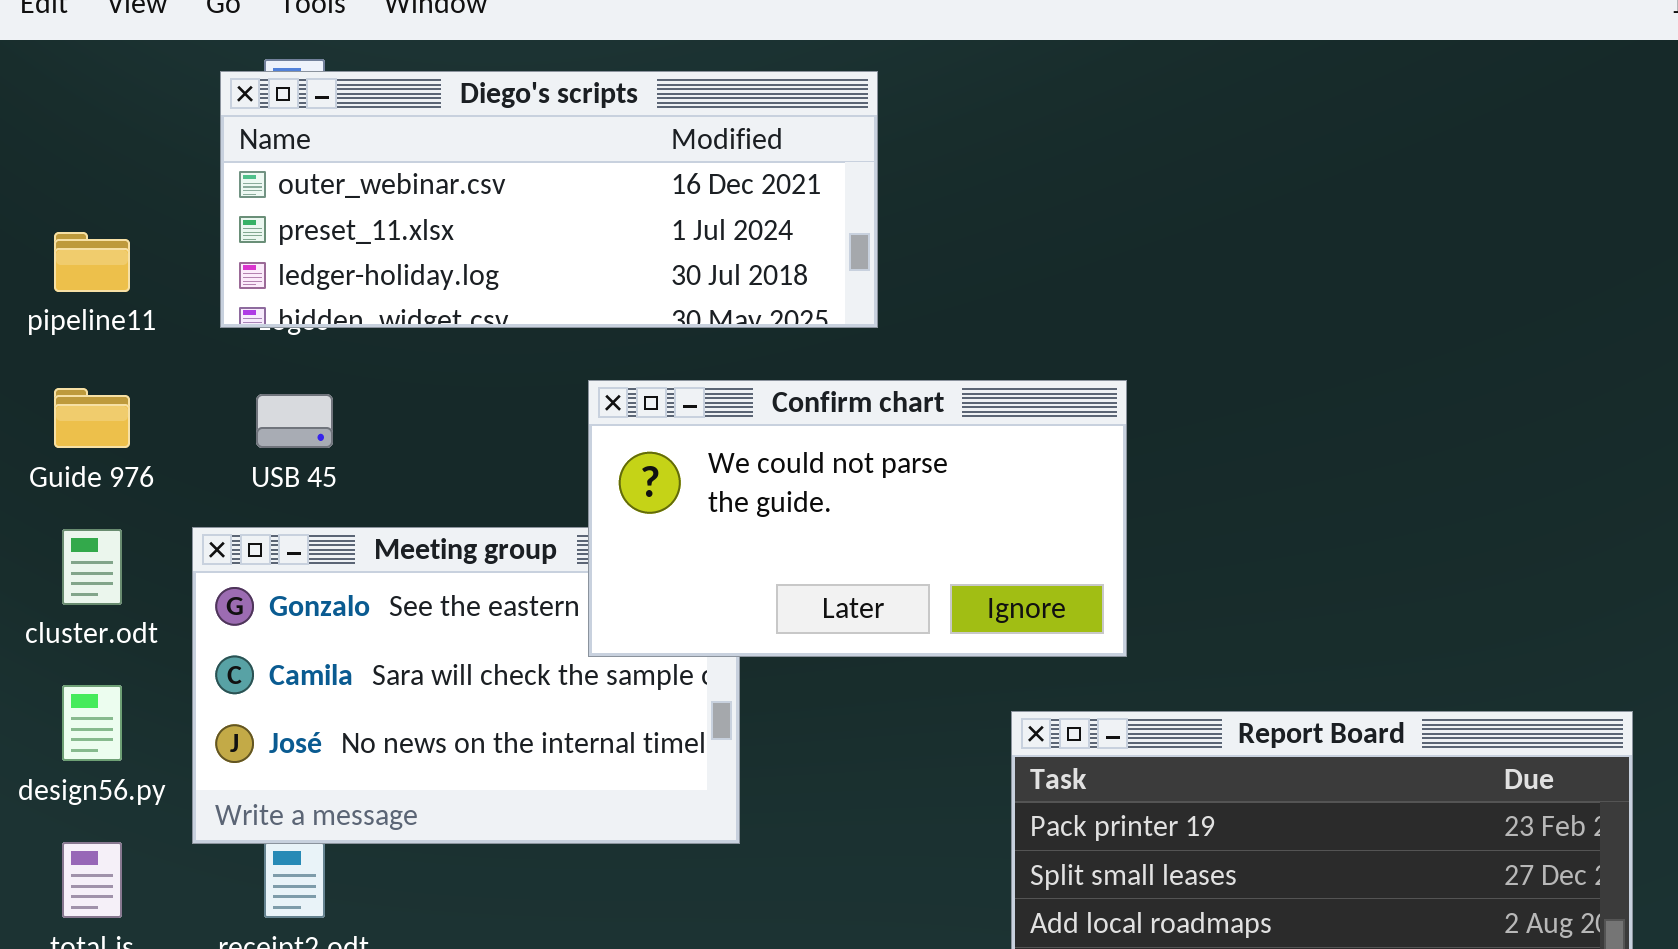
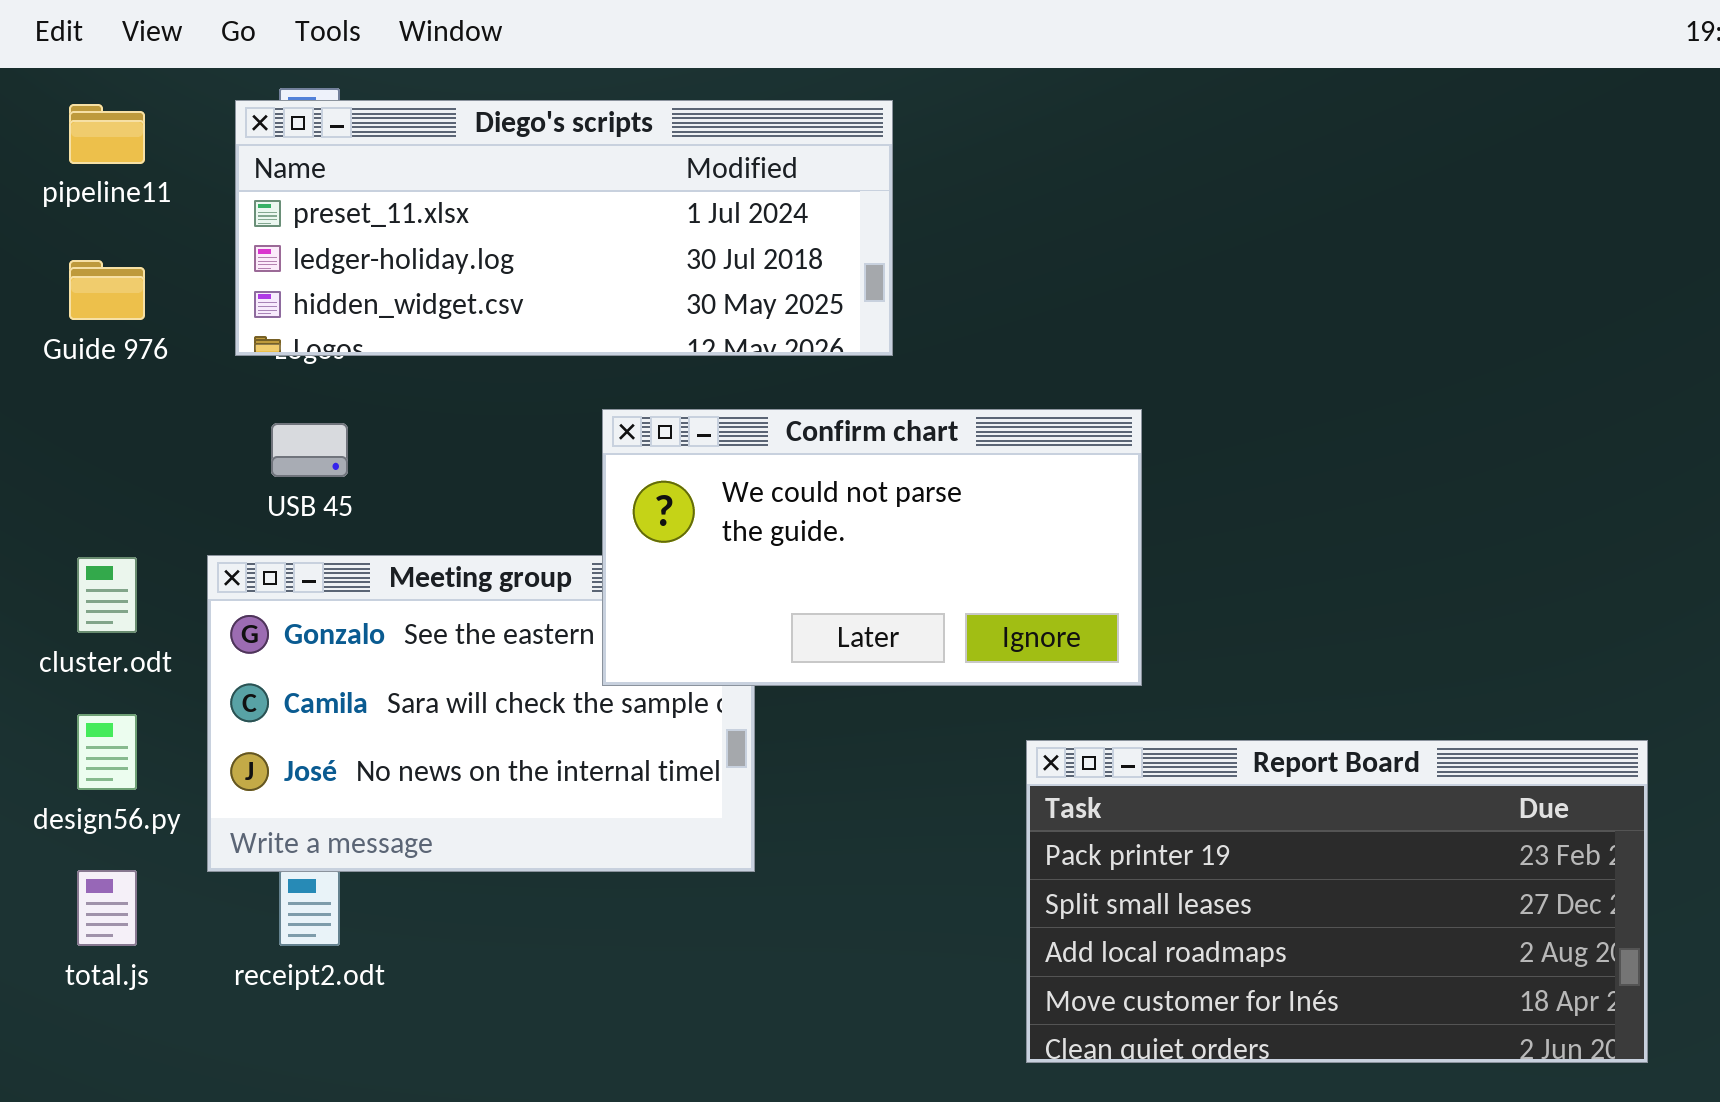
Diego's scripts: [220,71,878,328] -> [235,100,893,356], scrolled down 1 row
pipeline11: [54,232,130,292] -> [69,104,145,164], moved
Guide 976: [54,388,130,448] -> [69,260,145,320], moved

